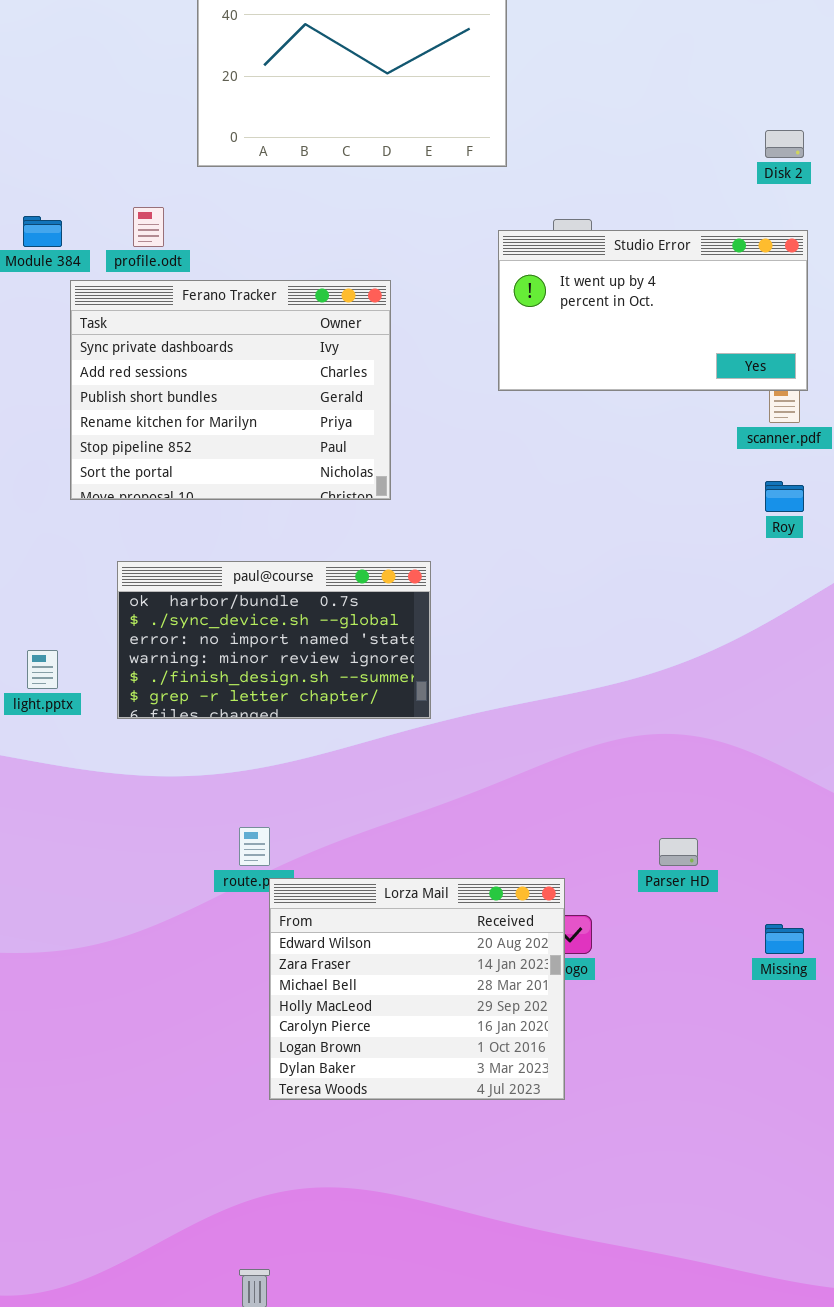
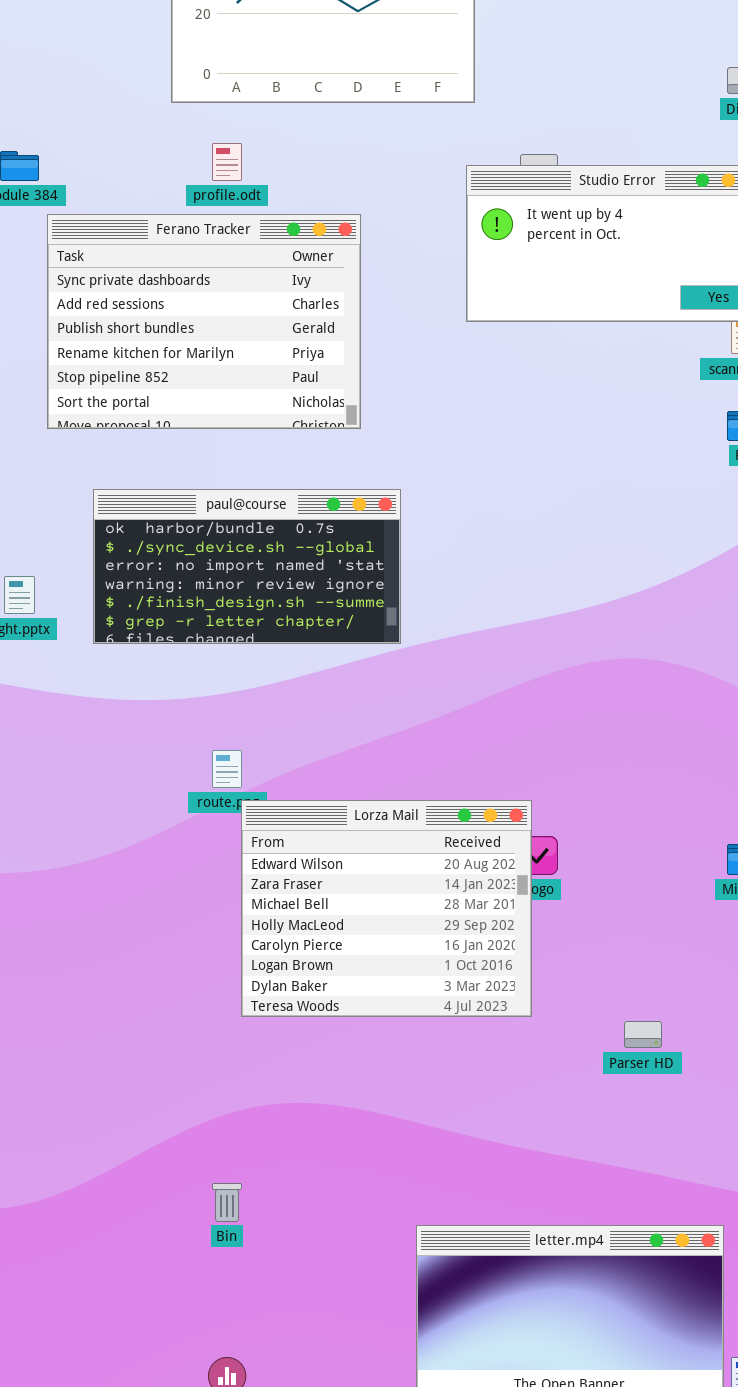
profile.odt: [133,207,164,247] -> [212,143,242,181], moved
Parser HD: [659,838,698,866] -> [624,1021,662,1048], moved

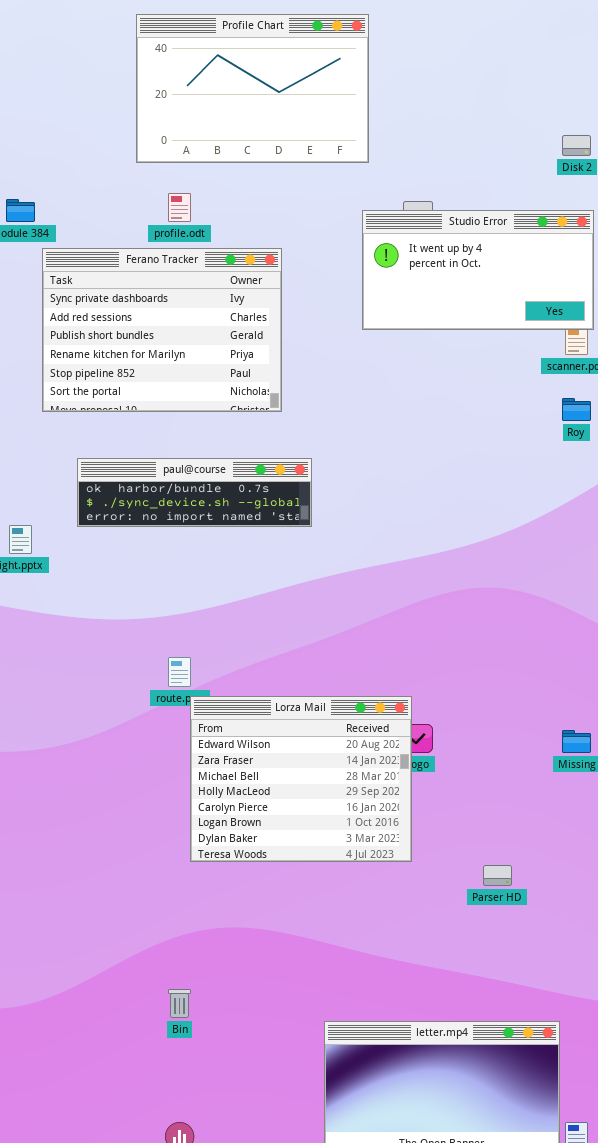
paul@course: [93,489,401,644] -> [77,458,312,527], resized

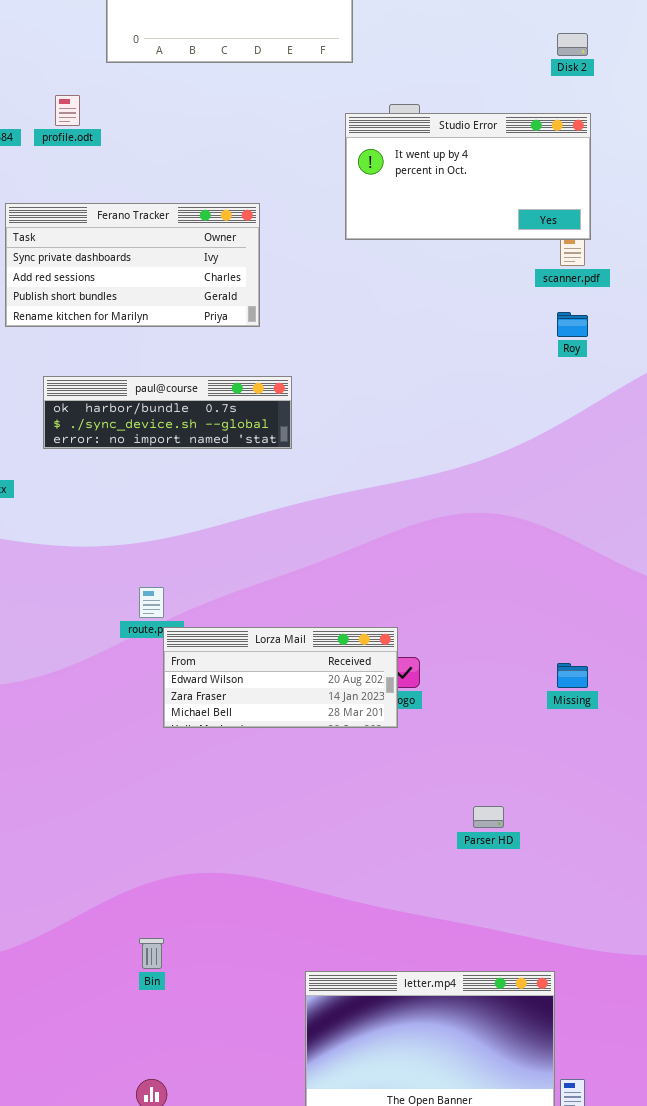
profile.odt: [168,193,191,222] -> [55,95,80,126], moved
Ferano Tracker: [42,248,282,412] -> [5,203,260,327], resized
Lorza Mail: [190,696,412,862] -> [163,627,398,728], resized

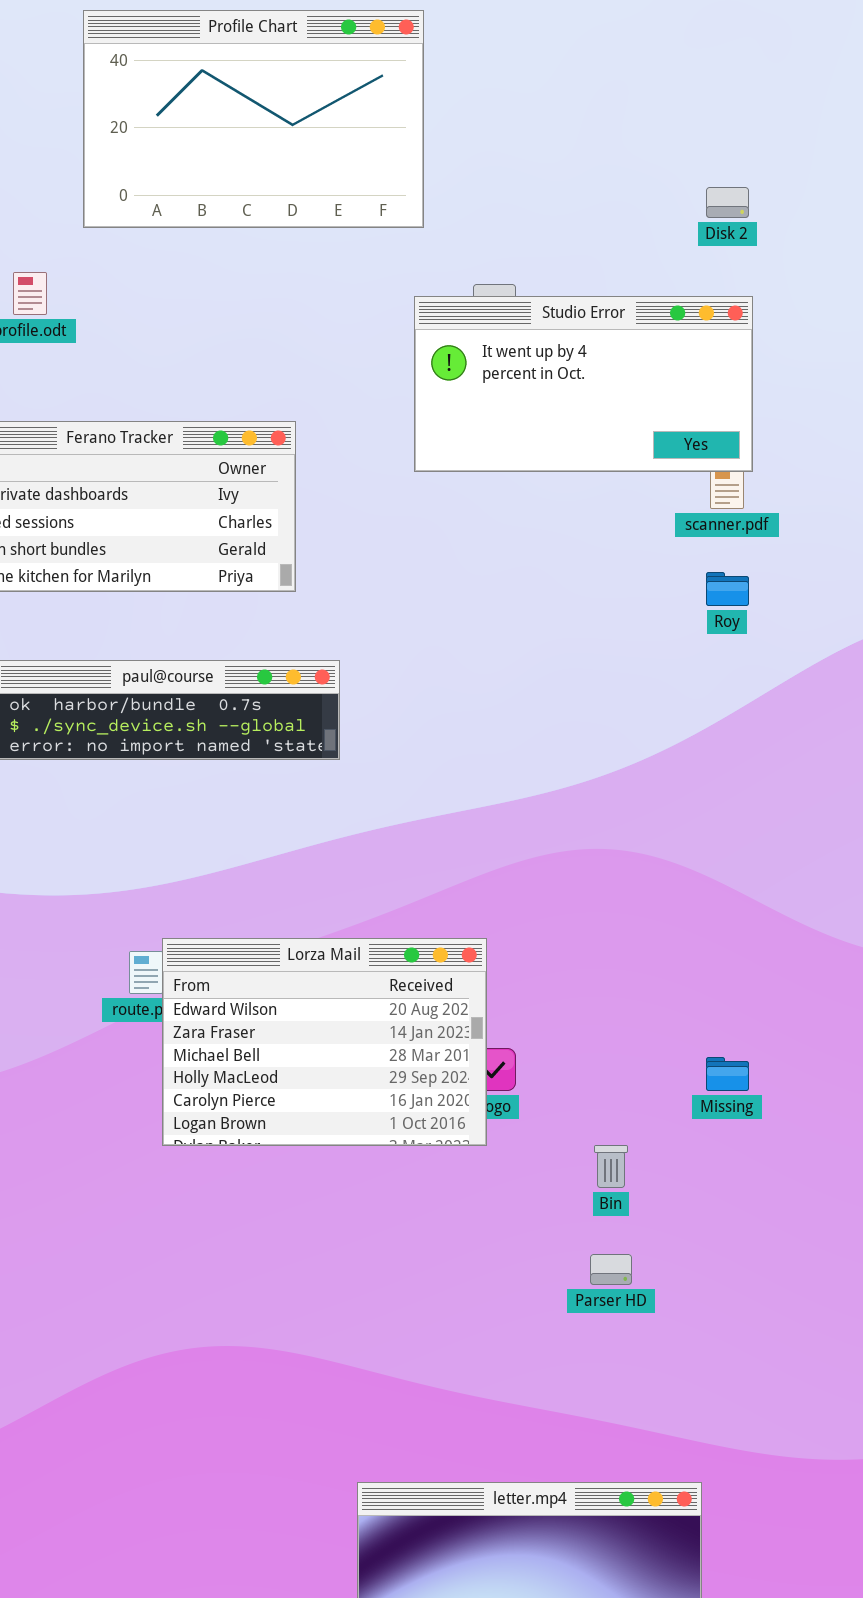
Lorza Mail: [163,627,398,728] -> [162,938,487,1146], resized
Bin: [139,938,164,969] -> [594,1145,628,1188], moved

